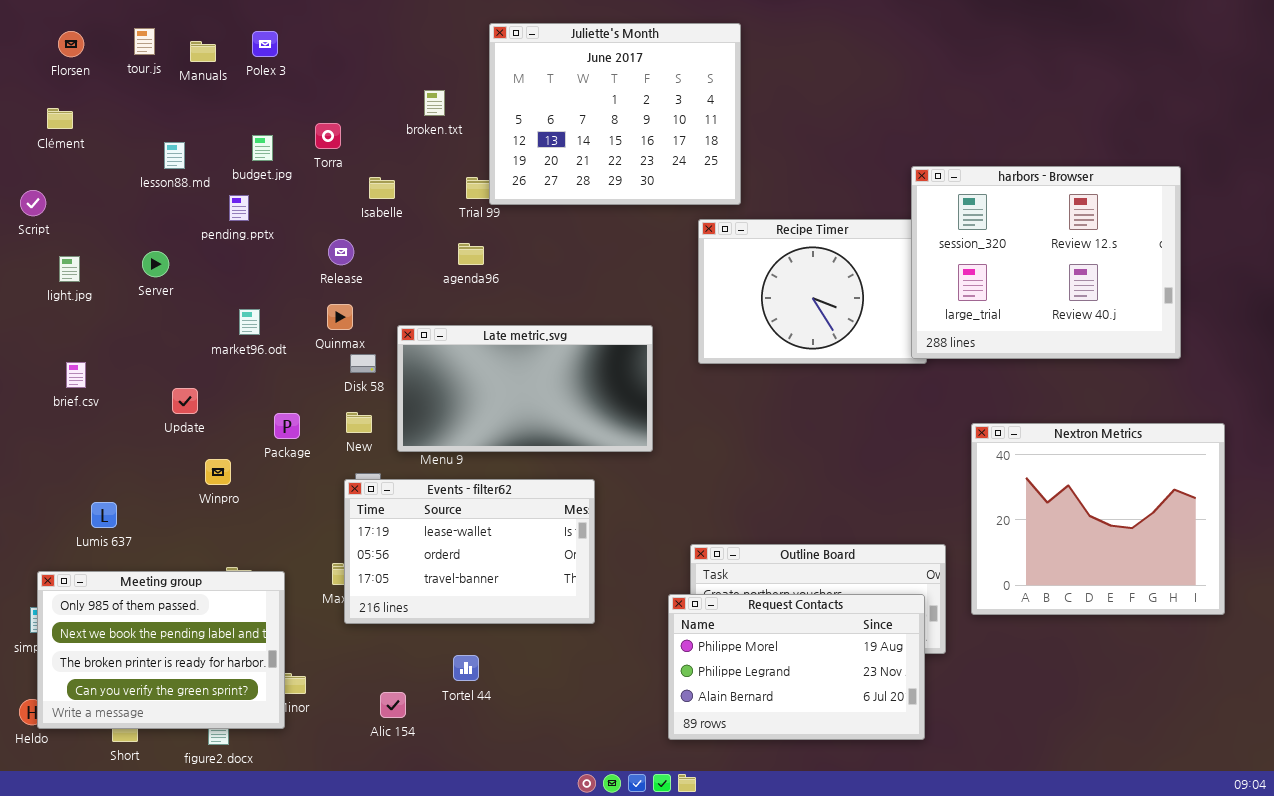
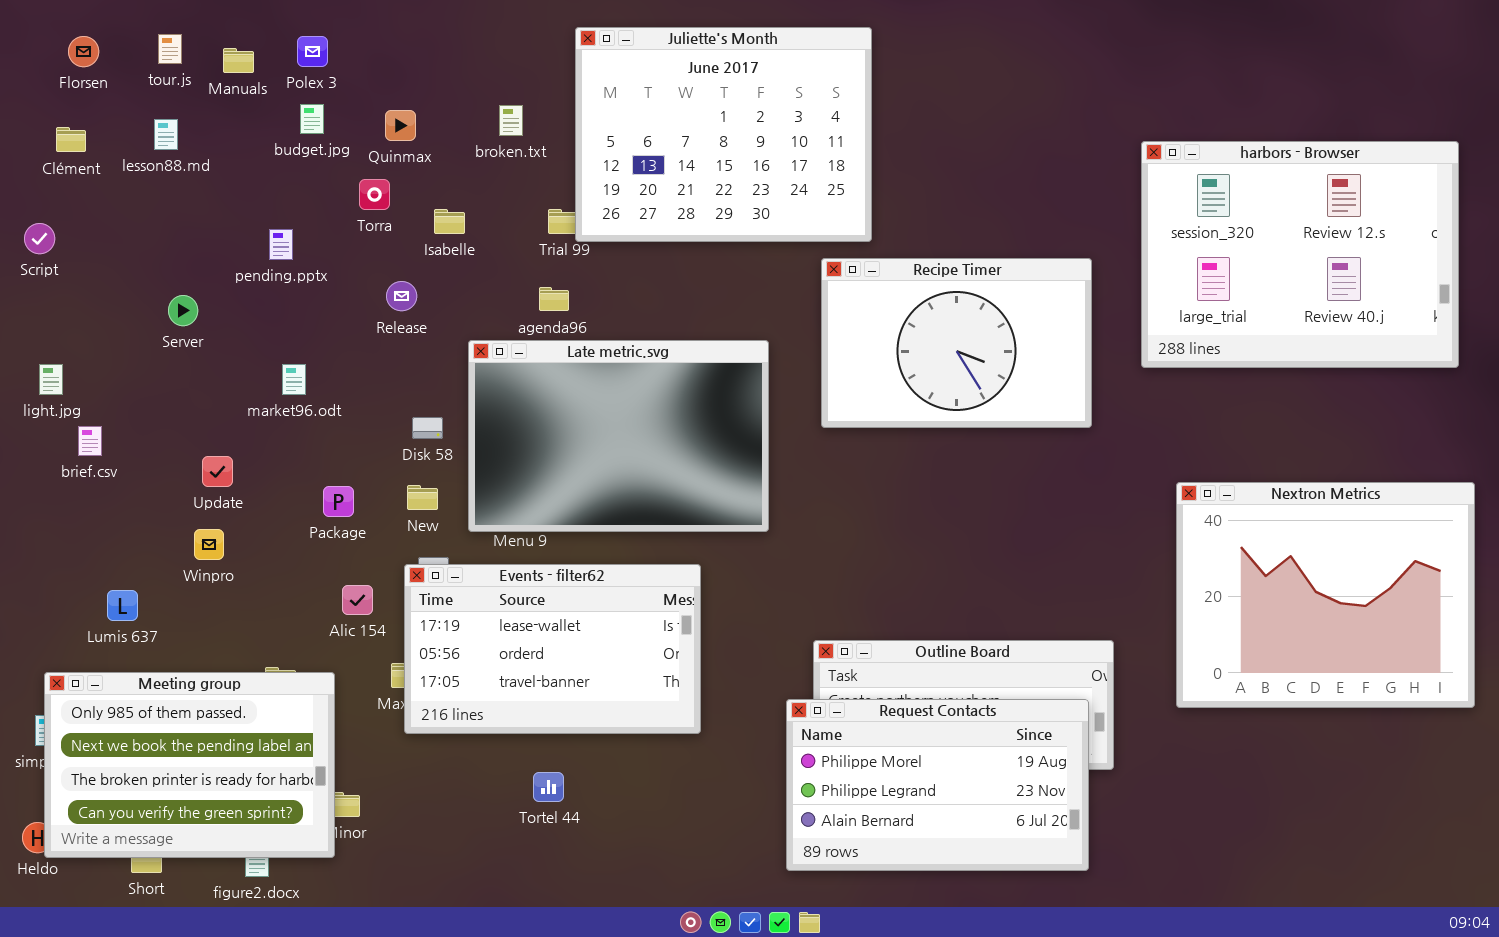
Torra: [315,123,341,149] -> [359,179,390,210], moved
budget.jpg: [252,135,273,161] -> [300,104,324,134], moved
lesson88.md: [164,142,185,169] -> [154,119,178,150], moved
harbors - Browser: [911,166,1181,359] -> [1141,141,1459,368], moved
light.jpg: [59,256,80,282] -> [39,364,63,395], moved
Quinmax: [327,304,353,330] -> [385,110,416,141], moved
Late metric.svg: [397,325,653,452] -> [468,340,769,532], resized
Nextron Metrics: [971,423,1225,615] -> [1176,482,1475,708], moved
Winpro: [205,459,231,485] -> [194,529,224,560], moved
Alic 154: [380,692,406,718] -> [342,585,373,615], moved

